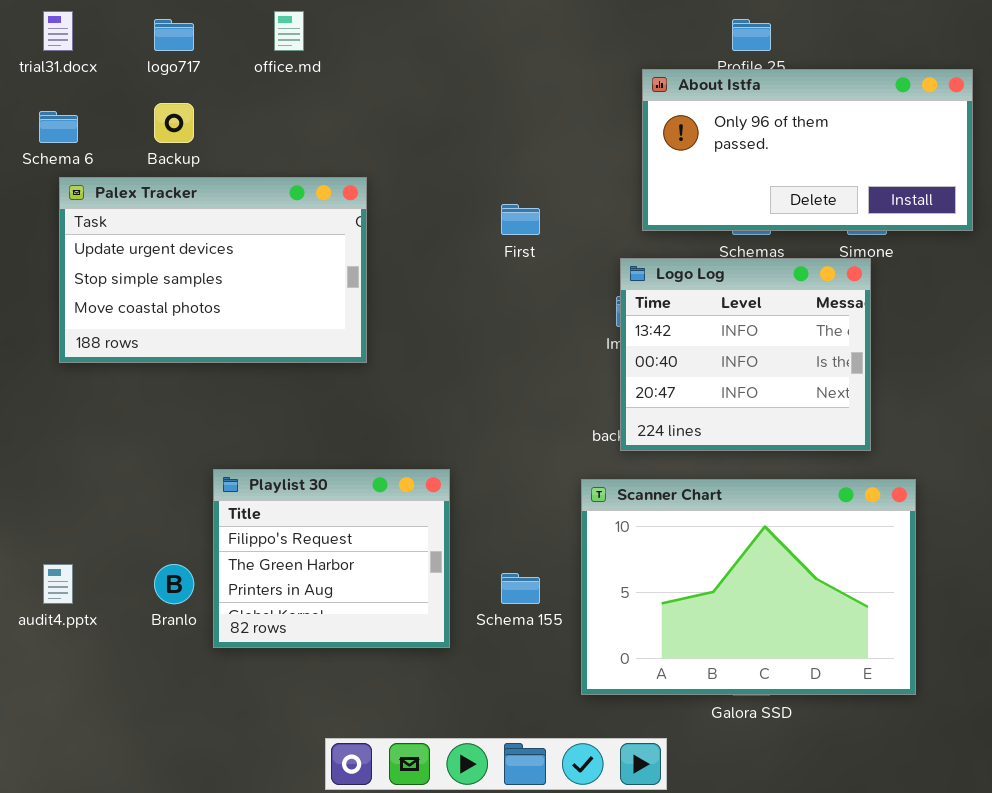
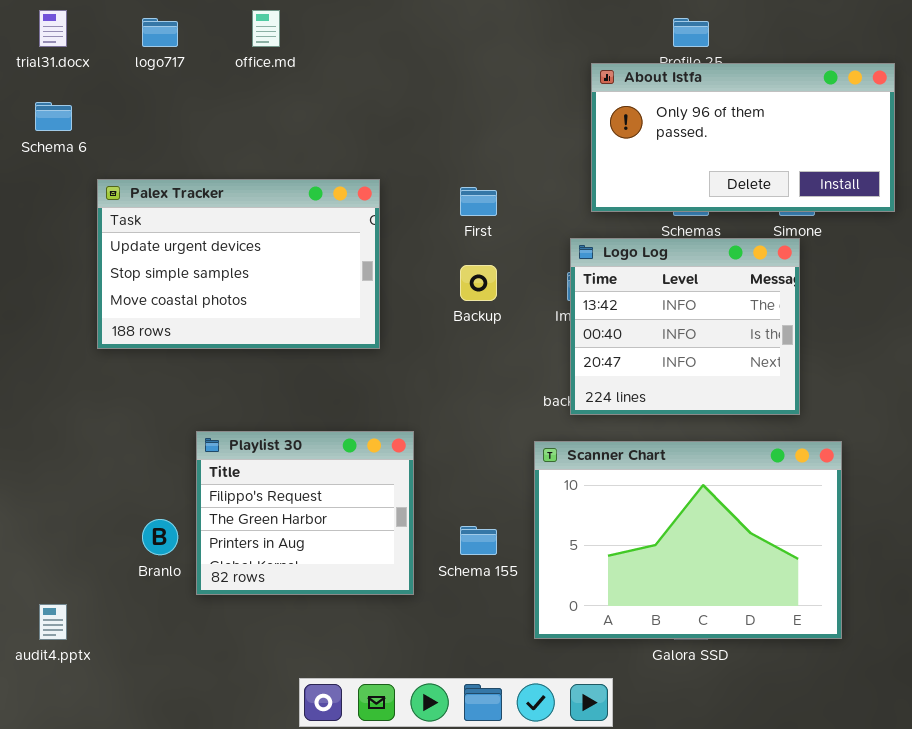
Backup: [154,103,194,143] -> [460,265,497,301], moved
Palex Tracker: [59,177,367,363] -> [97,179,380,349], moved
audit4.pptx: [43,564,73,604] -> [39,604,67,640], moved

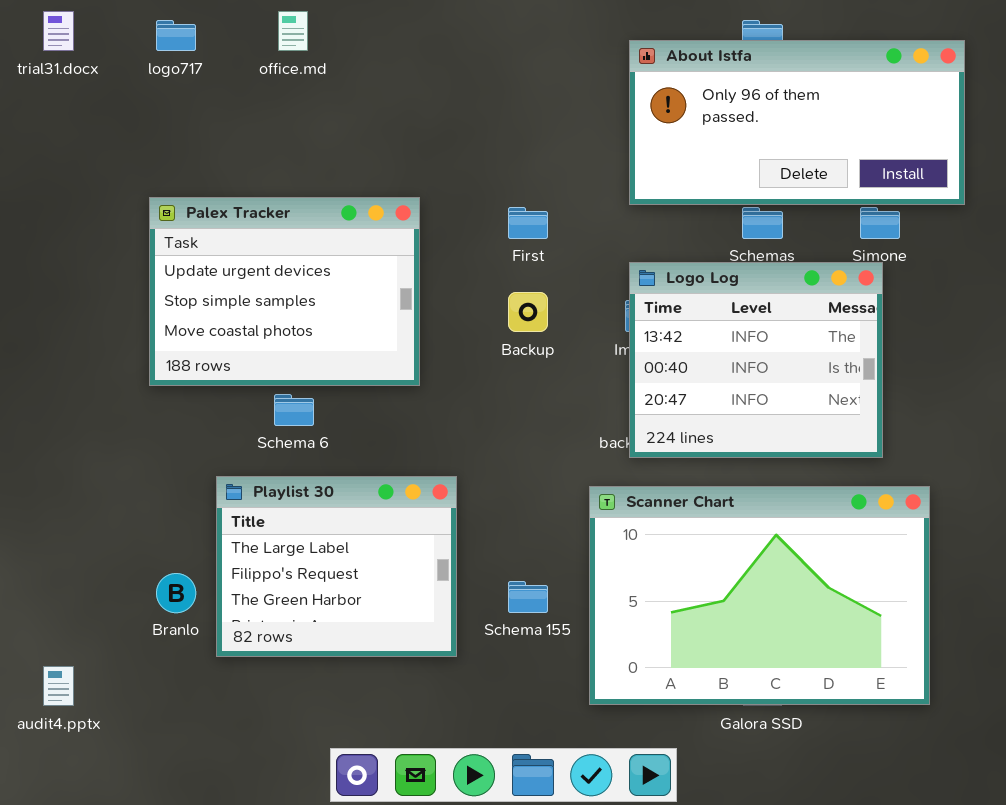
About Istfa: [591,63,895,212] -> [629,40,965,205], moved
Schema 6: [35,102,72,131] -> [274,394,314,426], moved
Palex Tracker: [97,179,380,349] -> [149,197,420,386], resized
Playlist 30: [196,431,414,595] -> [216,476,457,657], scrolled up 1 row

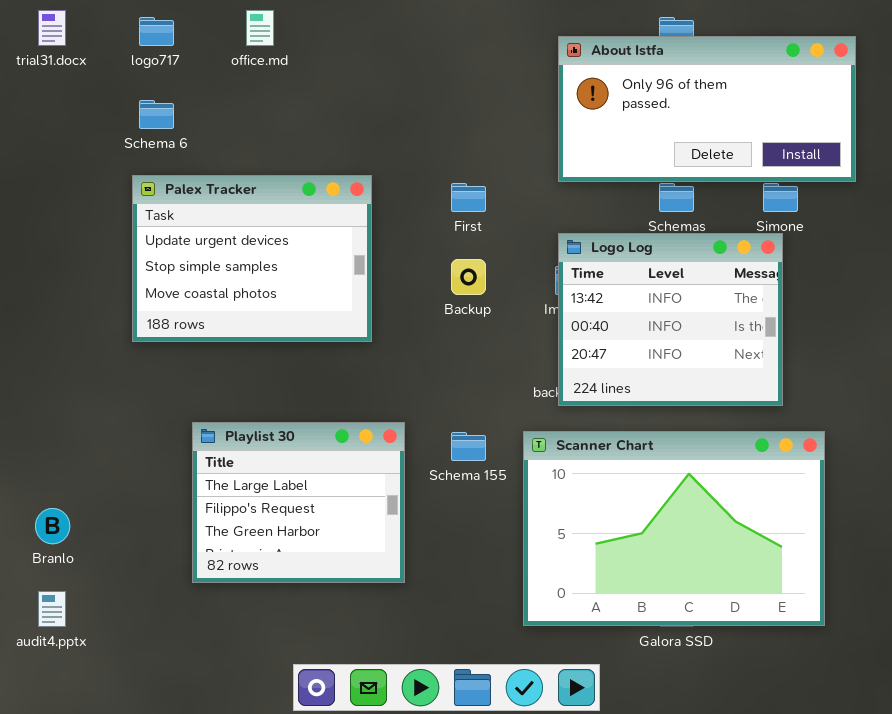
Schema 6: [274,394,314,426] -> [139,100,174,129], moved
Branlo: [156,573,196,613] -> [35,508,70,544], moved
Schema 155: [508,581,548,613] -> [451,432,486,461], moved

